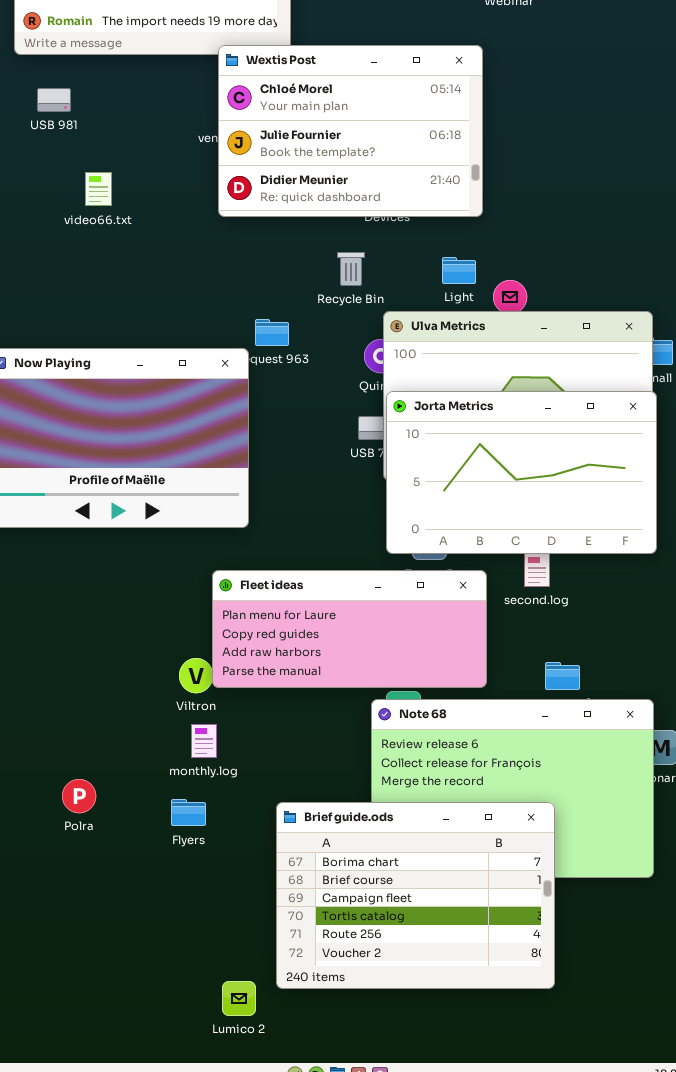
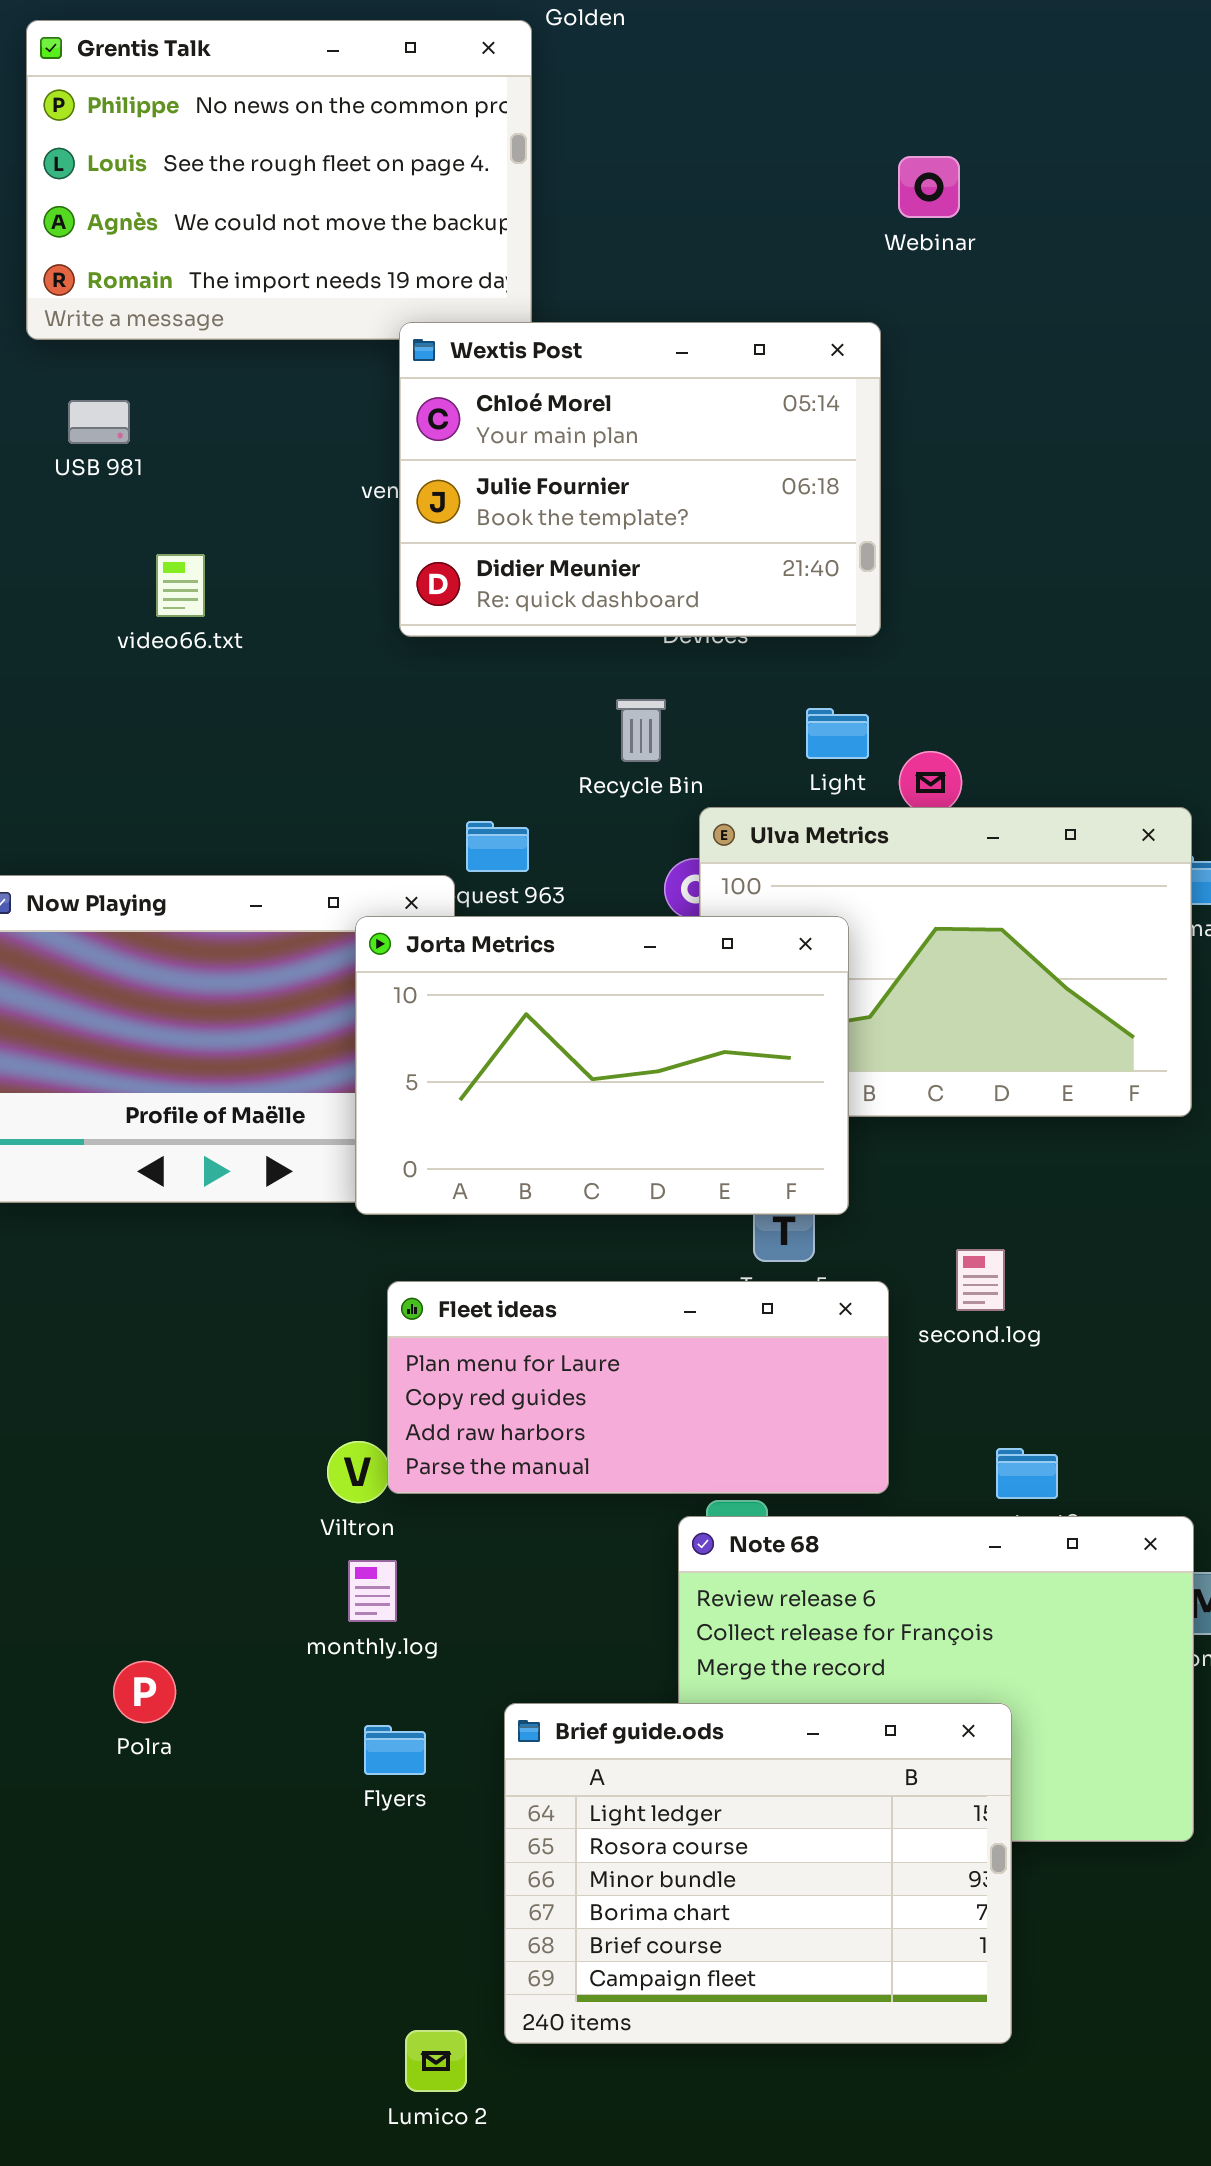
Jorta Metrics: [386,391,657,554] -> [355,916,849,1215], moved
Flyers: [171,799,206,826] -> [364,1725,426,1775], moved
Brief guide.ods: [276,802,555,989] -> [504,1703,1012,2044], scrolled up 3 rows

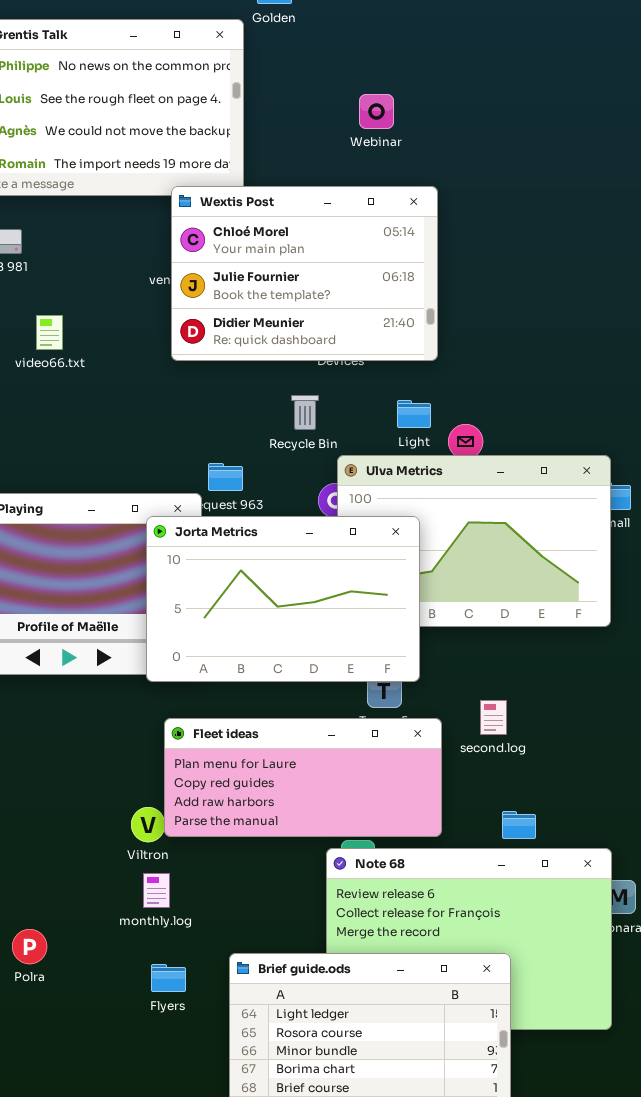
Webinar: [898,156,960,218] -> [359,94,394,129], moved

